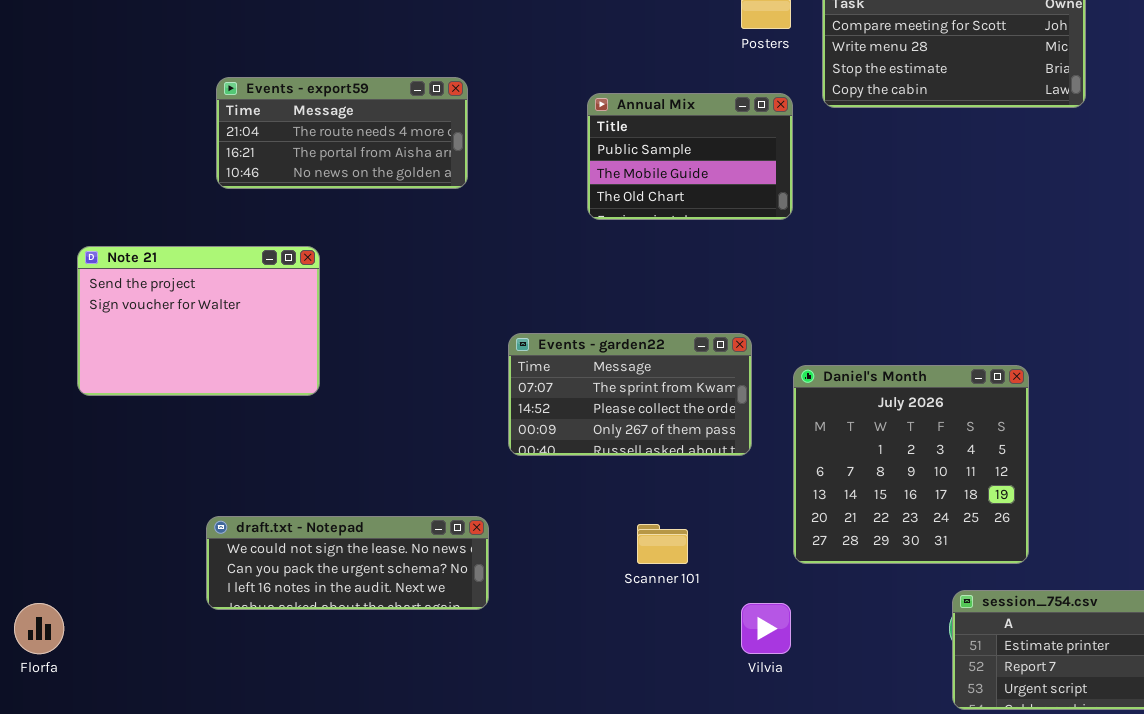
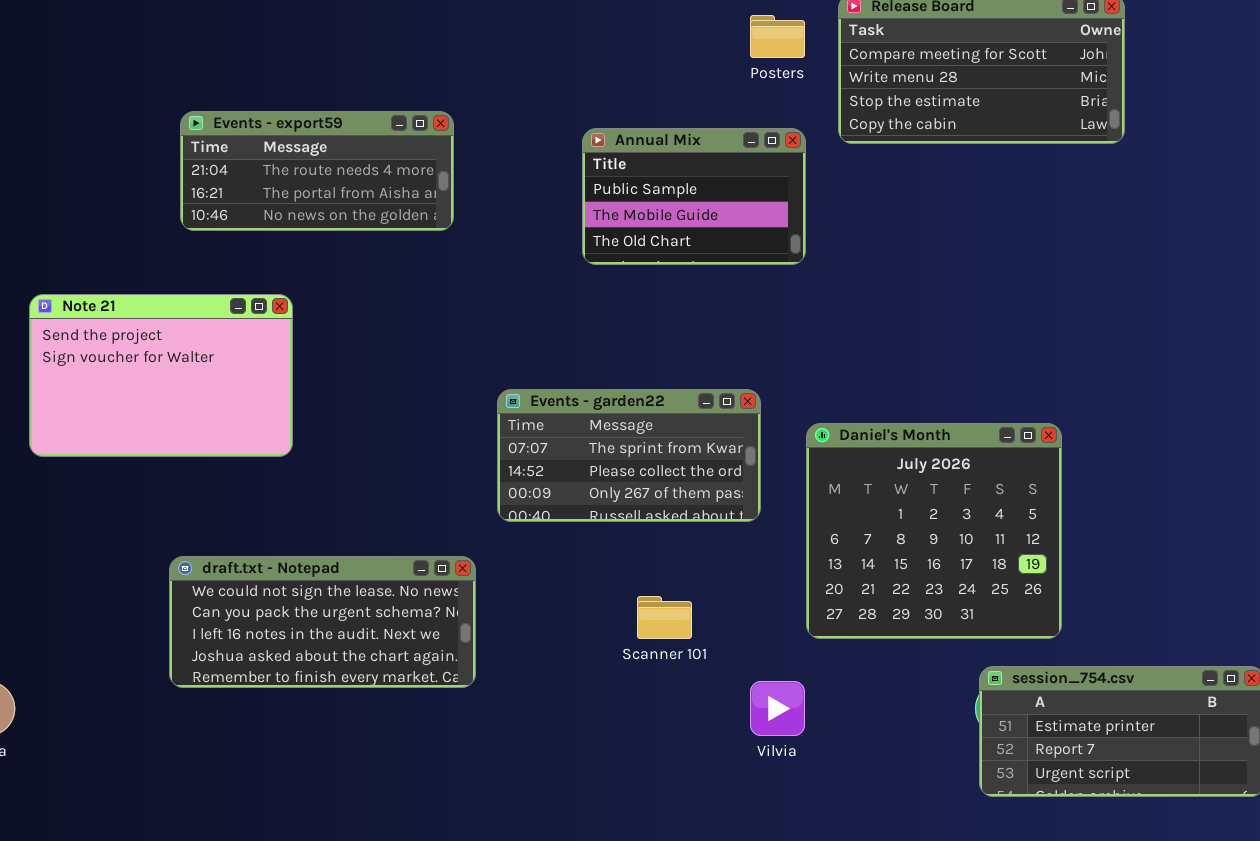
draft.txt - Notepad: [206,516,489,610] -> [169,556,476,688], resized

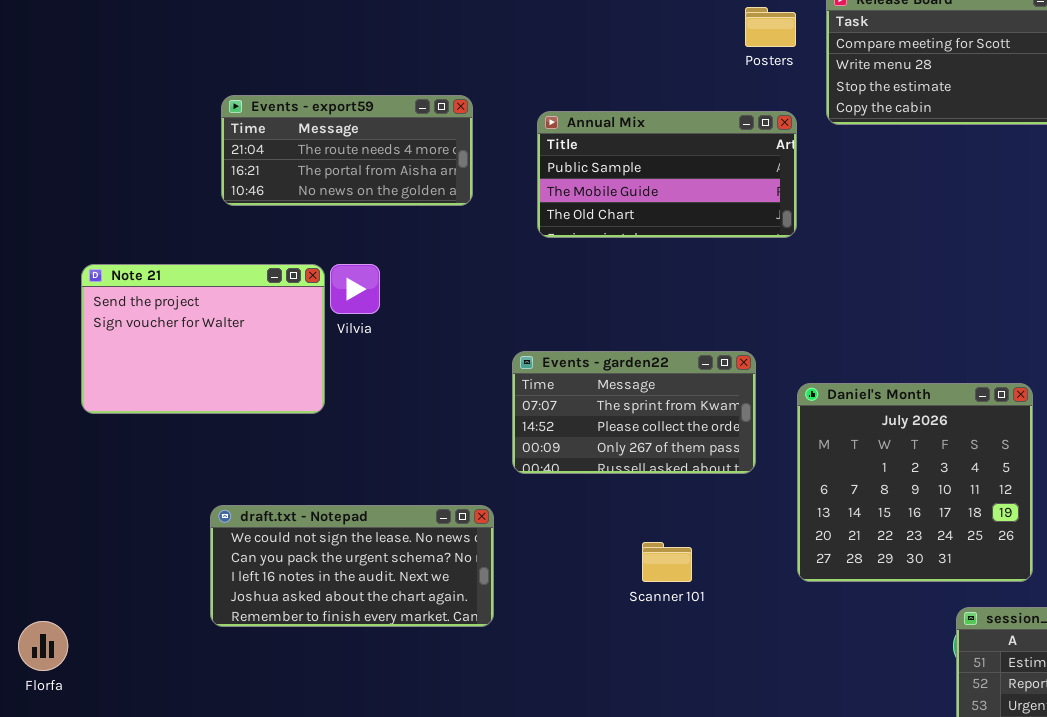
Annual Mix: [582,128,806,265] -> [537,111,797,238], resized
Vilvia: [750,681,805,736] -> [330,264,380,314], moved

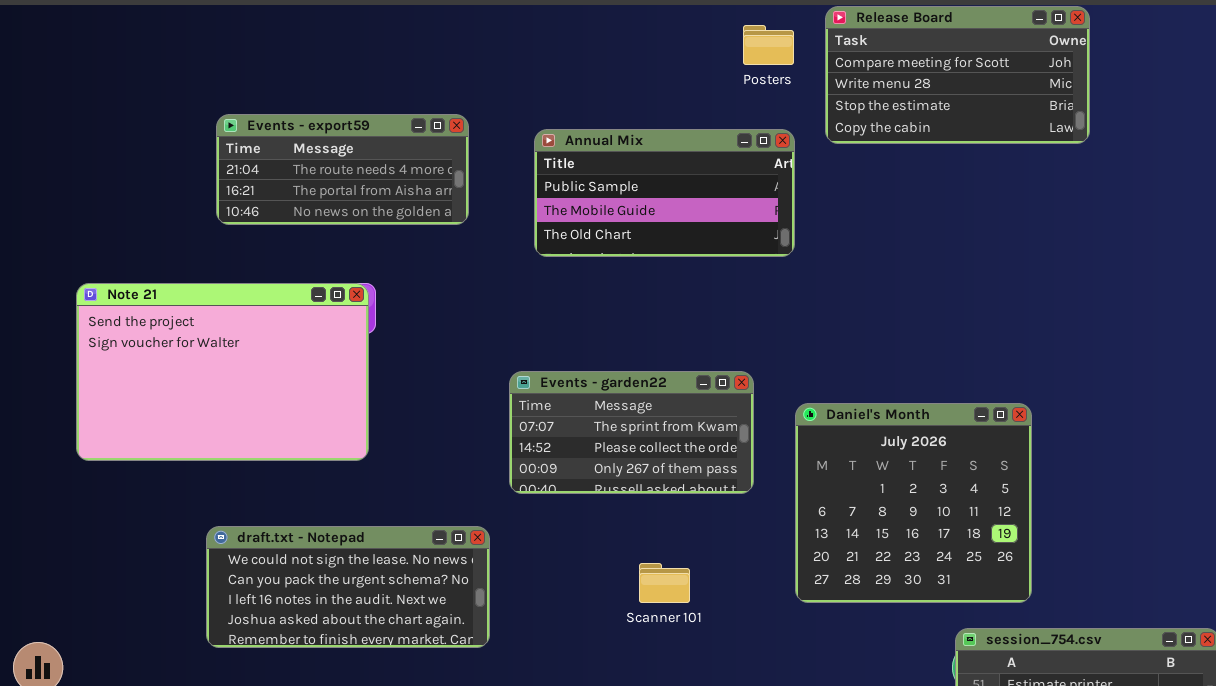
Note 21: [81,264,325,414] -> [76,283,369,461], resized

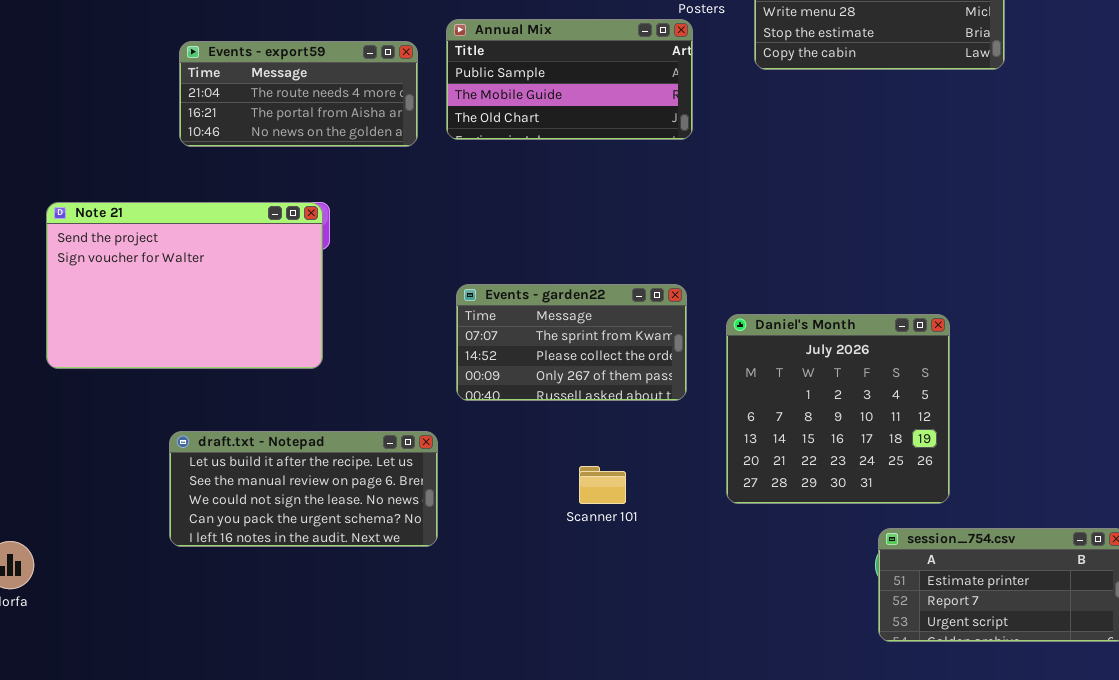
Annual Mix: [534,129,795,257] -> [446,19,693,140], moved
draft.txt - Notepad: [206,526,490,648] -> [169,431,438,547], scrolled up 2 rows

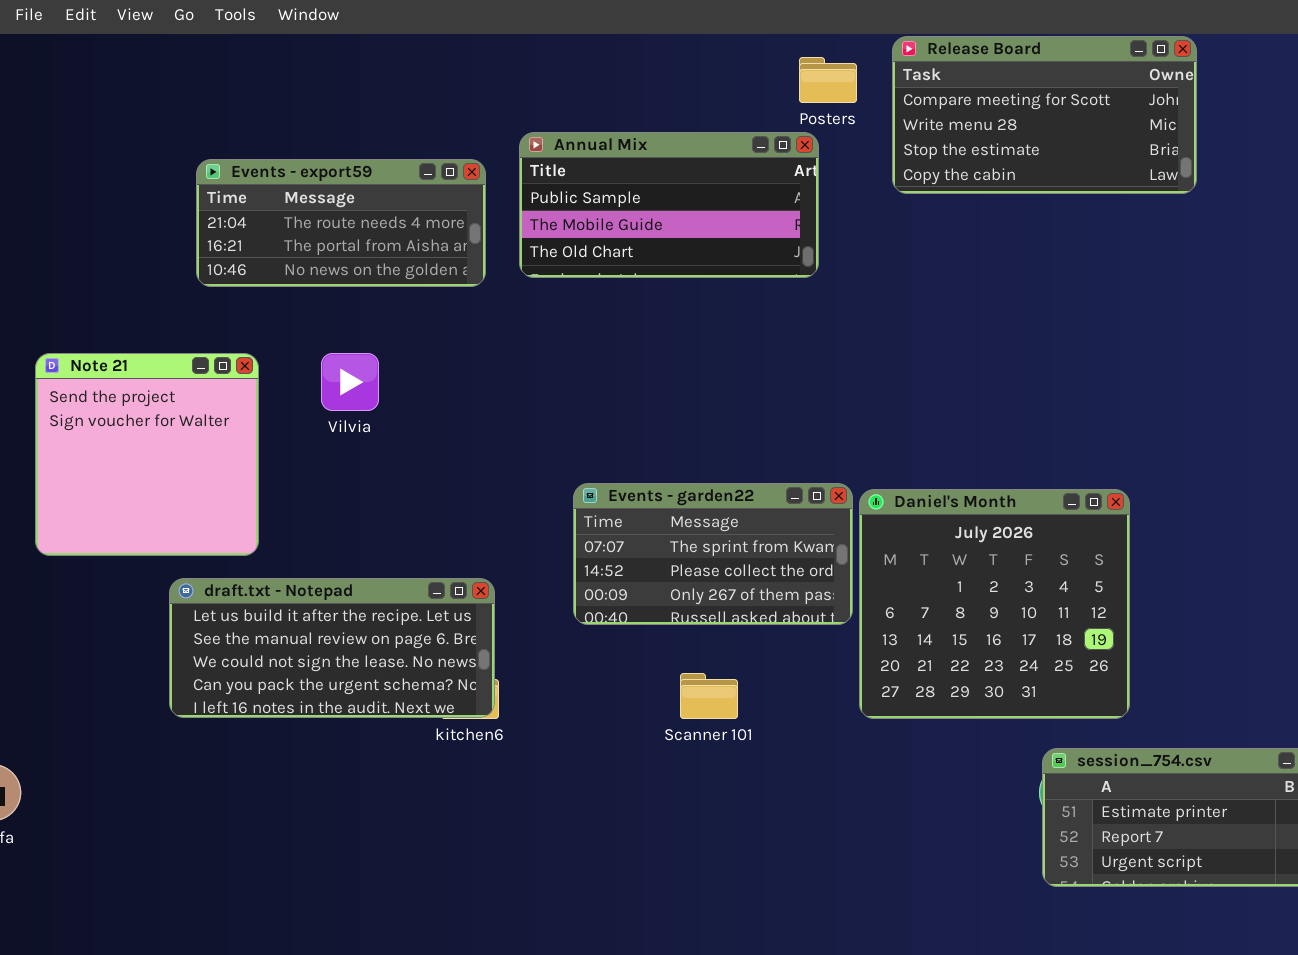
Note 21: [46,202,323,369] -> [35,353,259,556], resized
Events - garden22: [456,284,687,401] -> [573,483,853,625], moved
draft.txt - Notepad: [169,431,438,547] -> [169,578,495,718], moved

